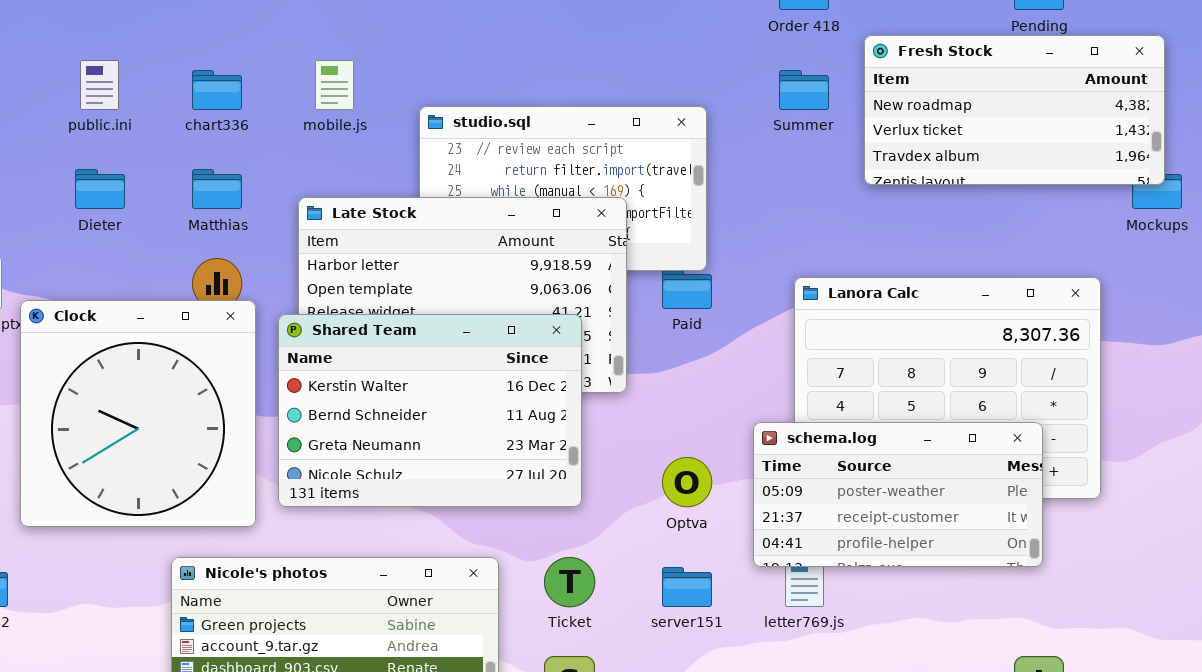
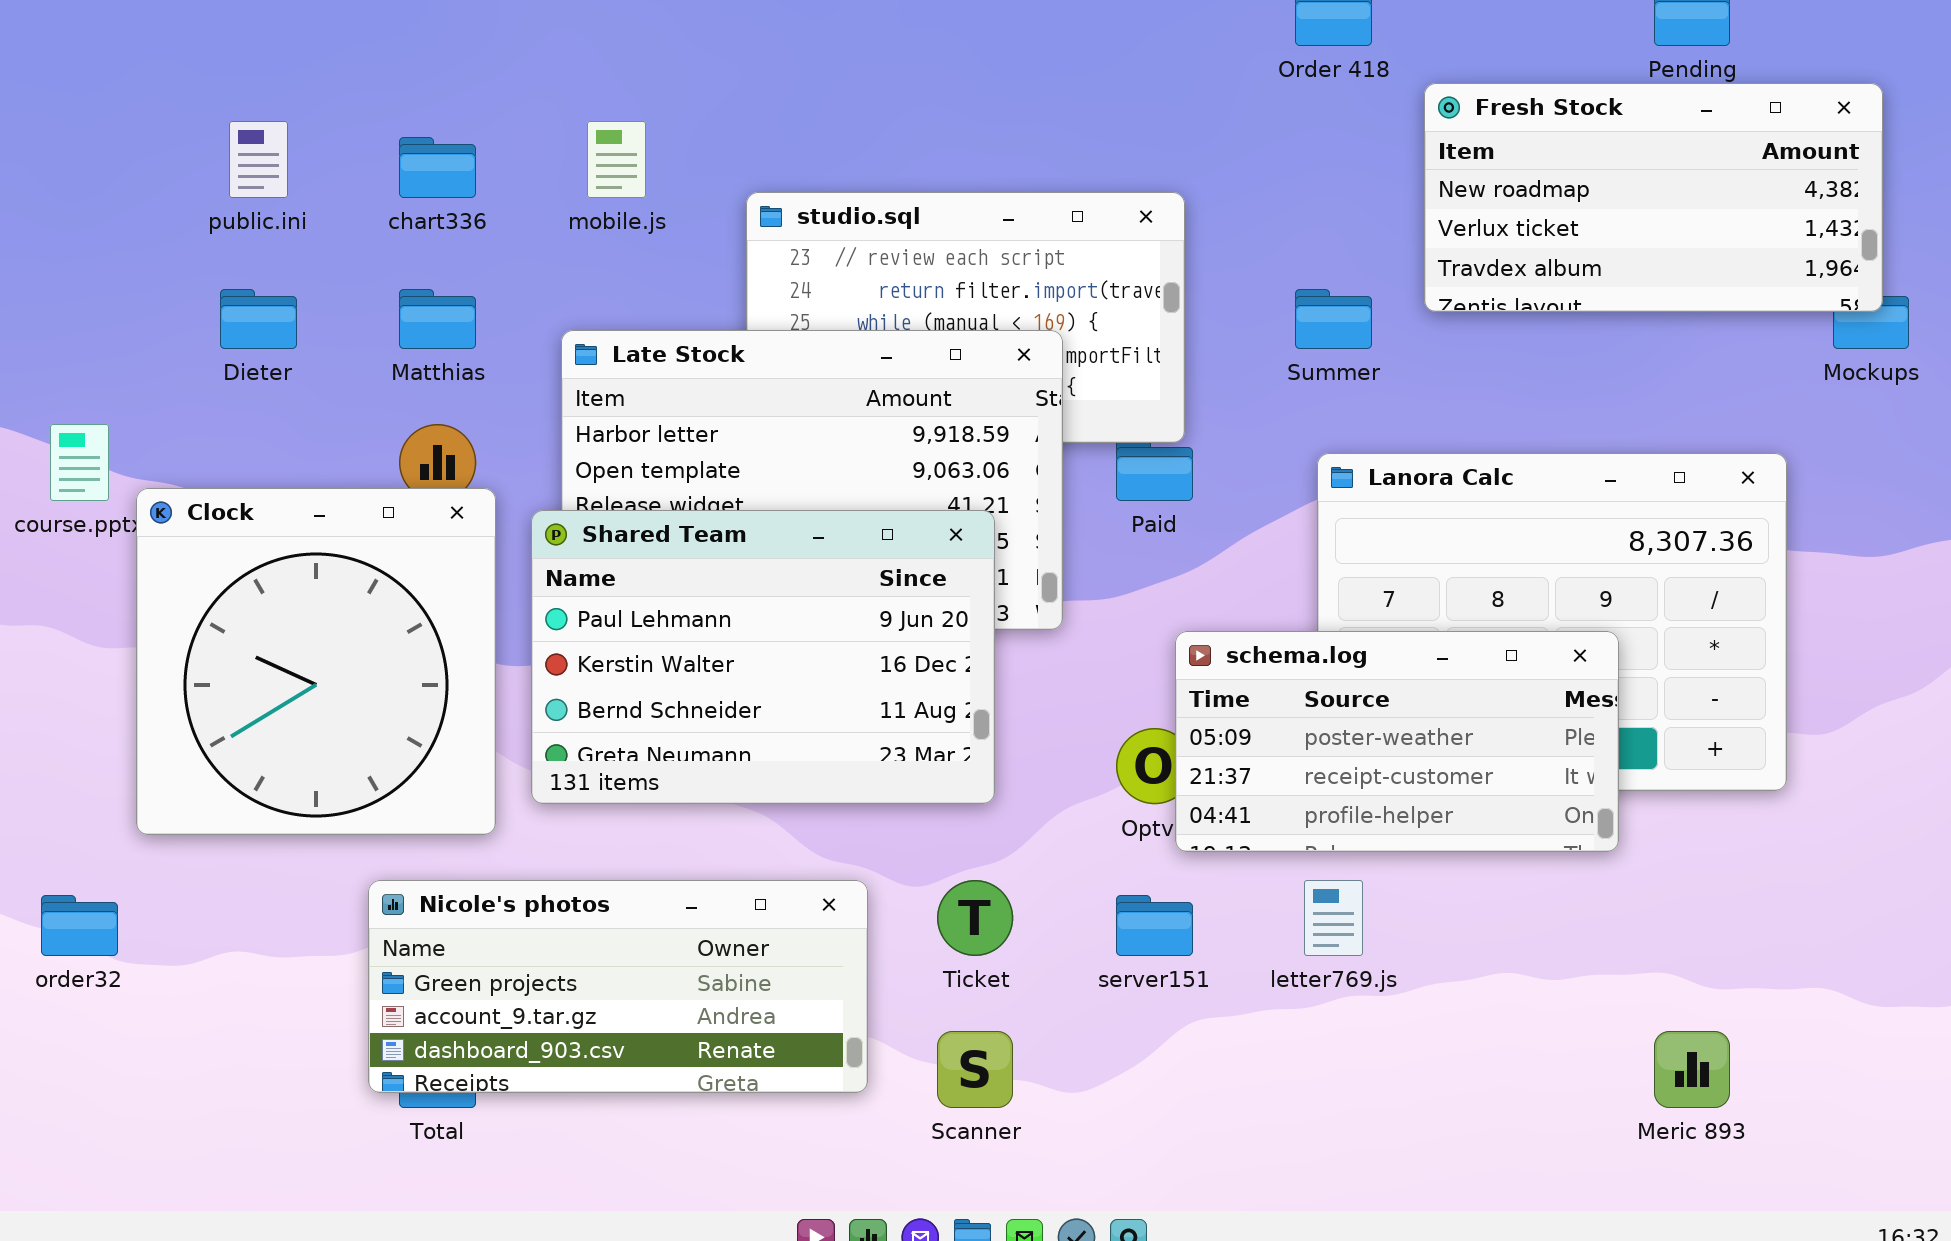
Summer: [779,70,829,110] -> [1295,289,1372,349], moved
Shared Team: [278,314,582,507] -> [531,510,995,804], scrolled up 1 row
schema.log: [753,422,1043,567] -> [1175,631,1619,852], moved

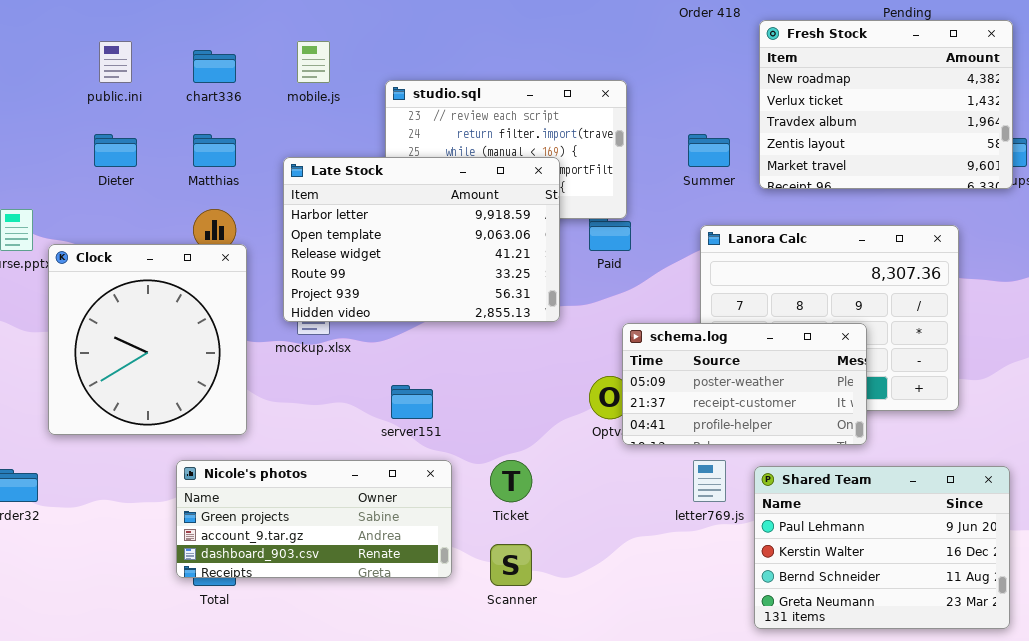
Fresh Stock: [1424,83,1883,312] -> [759,20,1013,189], resized
Shared Team: [531,510,995,804] -> [754,466,1010,629], moved
server151: [1116,895,1193,956] -> [391,385,433,419], moved

